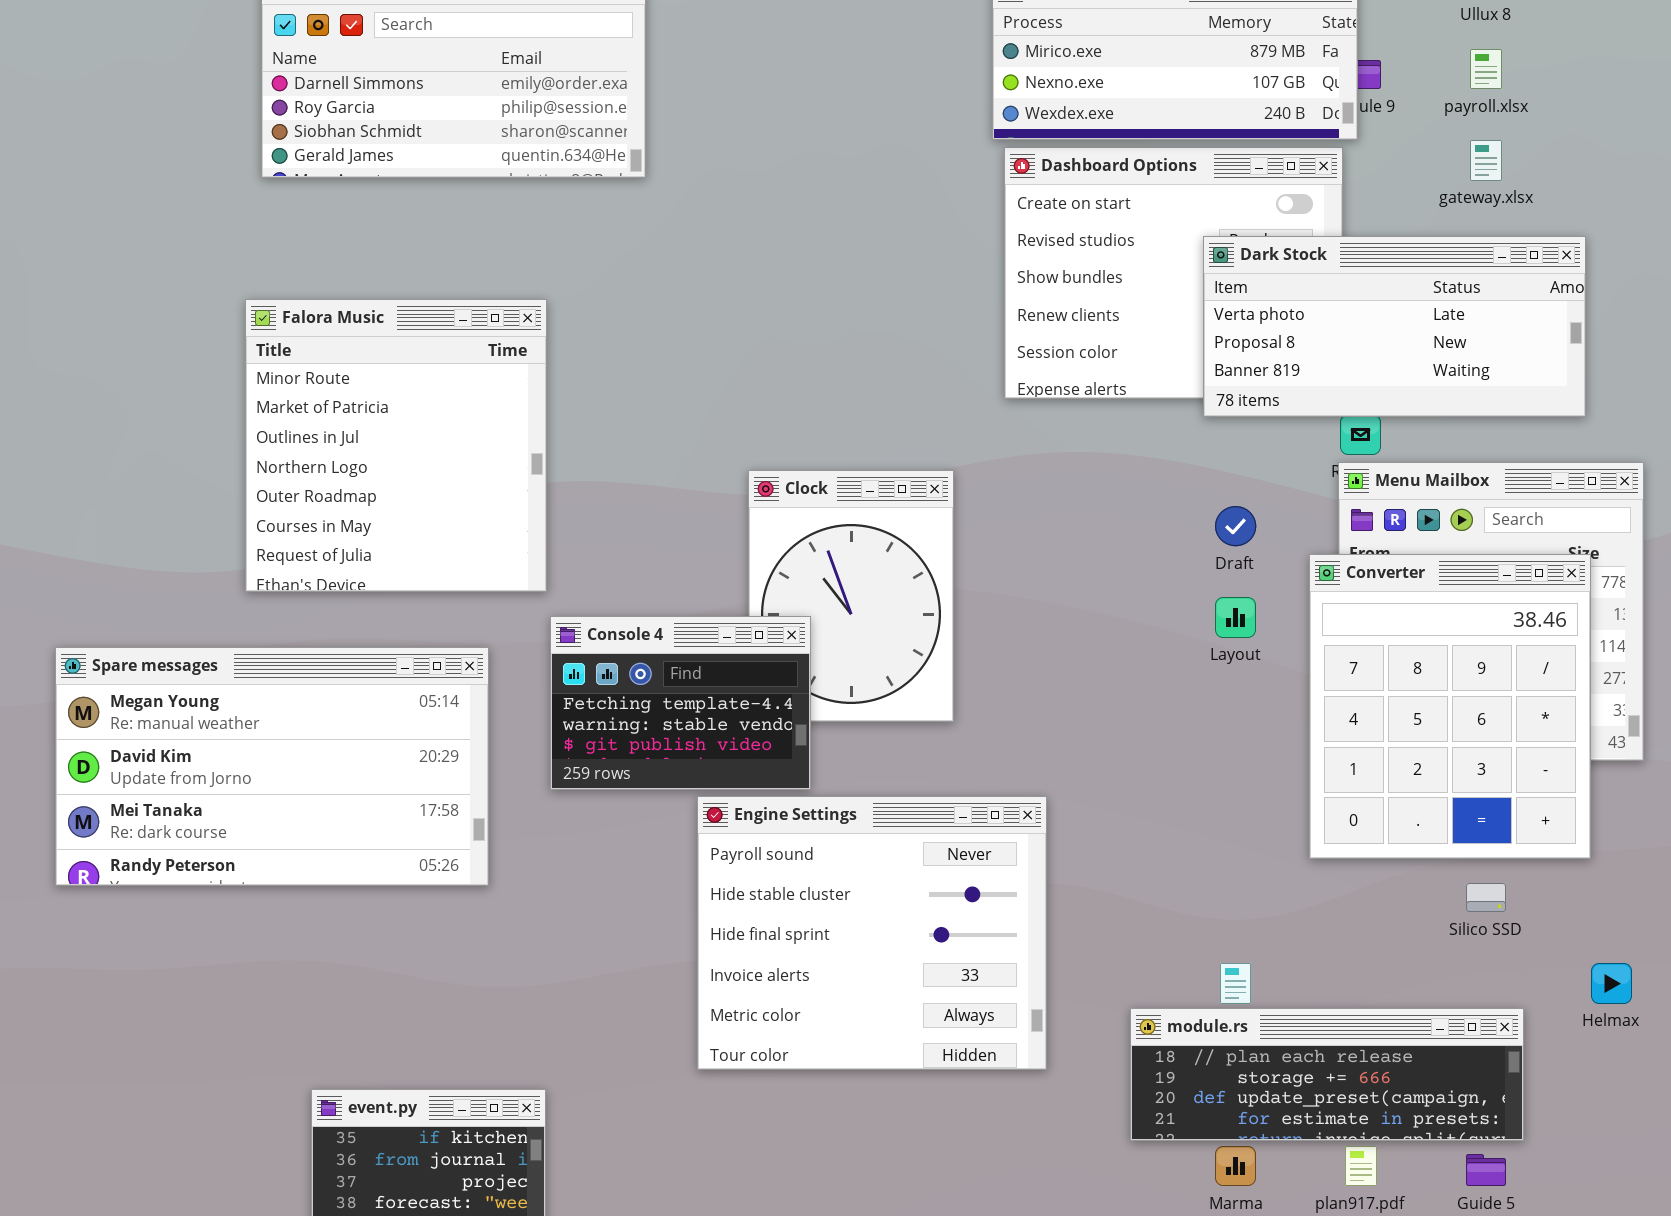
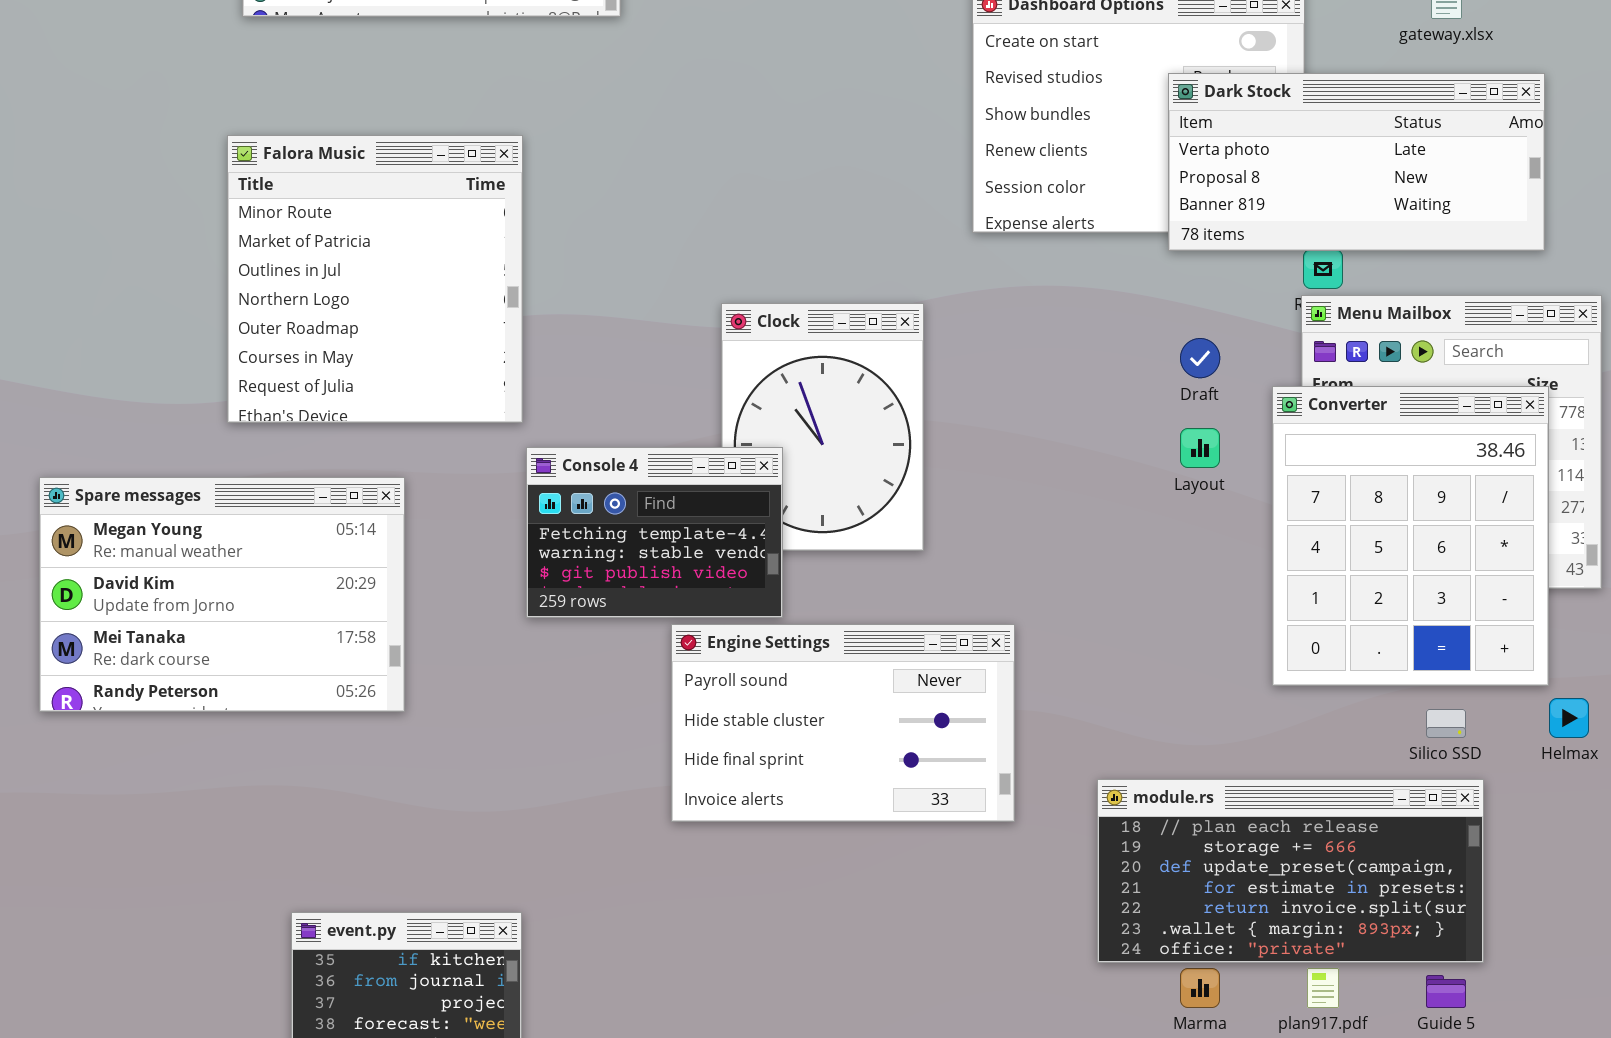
Spare messages: [55,647,489,886] -> [39,477,405,712], resized
Engine Settings: [697,796,1047,1070] -> [671,624,1015,822], resized
Helmax: [1591,963,1632,1004] -> [1549,698,1589,738], moved
module.rs: [1130,1008,1524,1141] -> [1097,779,1484,963], resized

